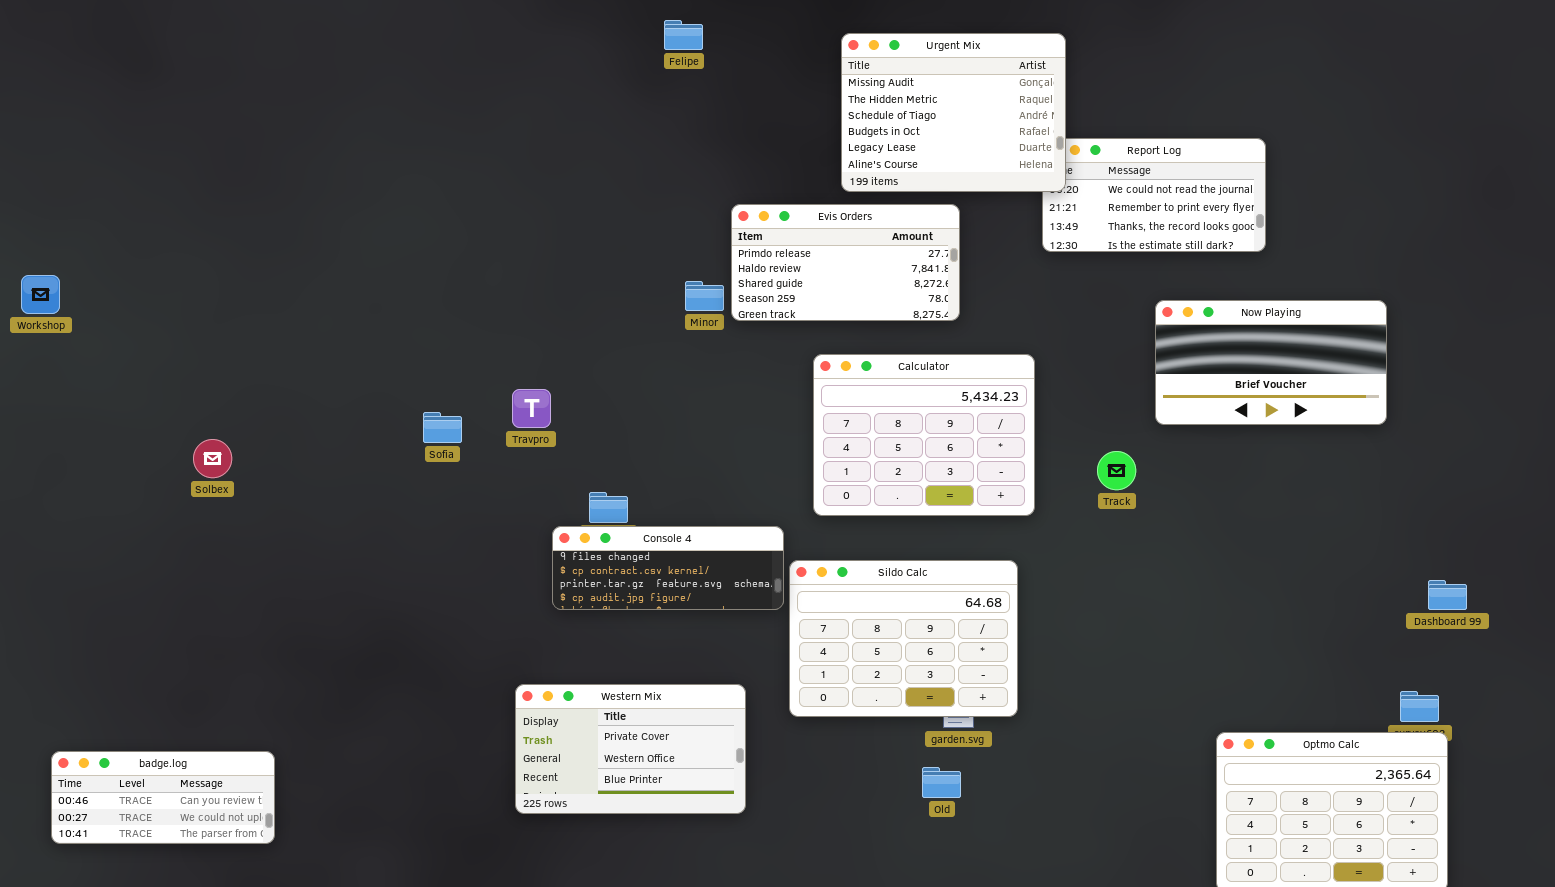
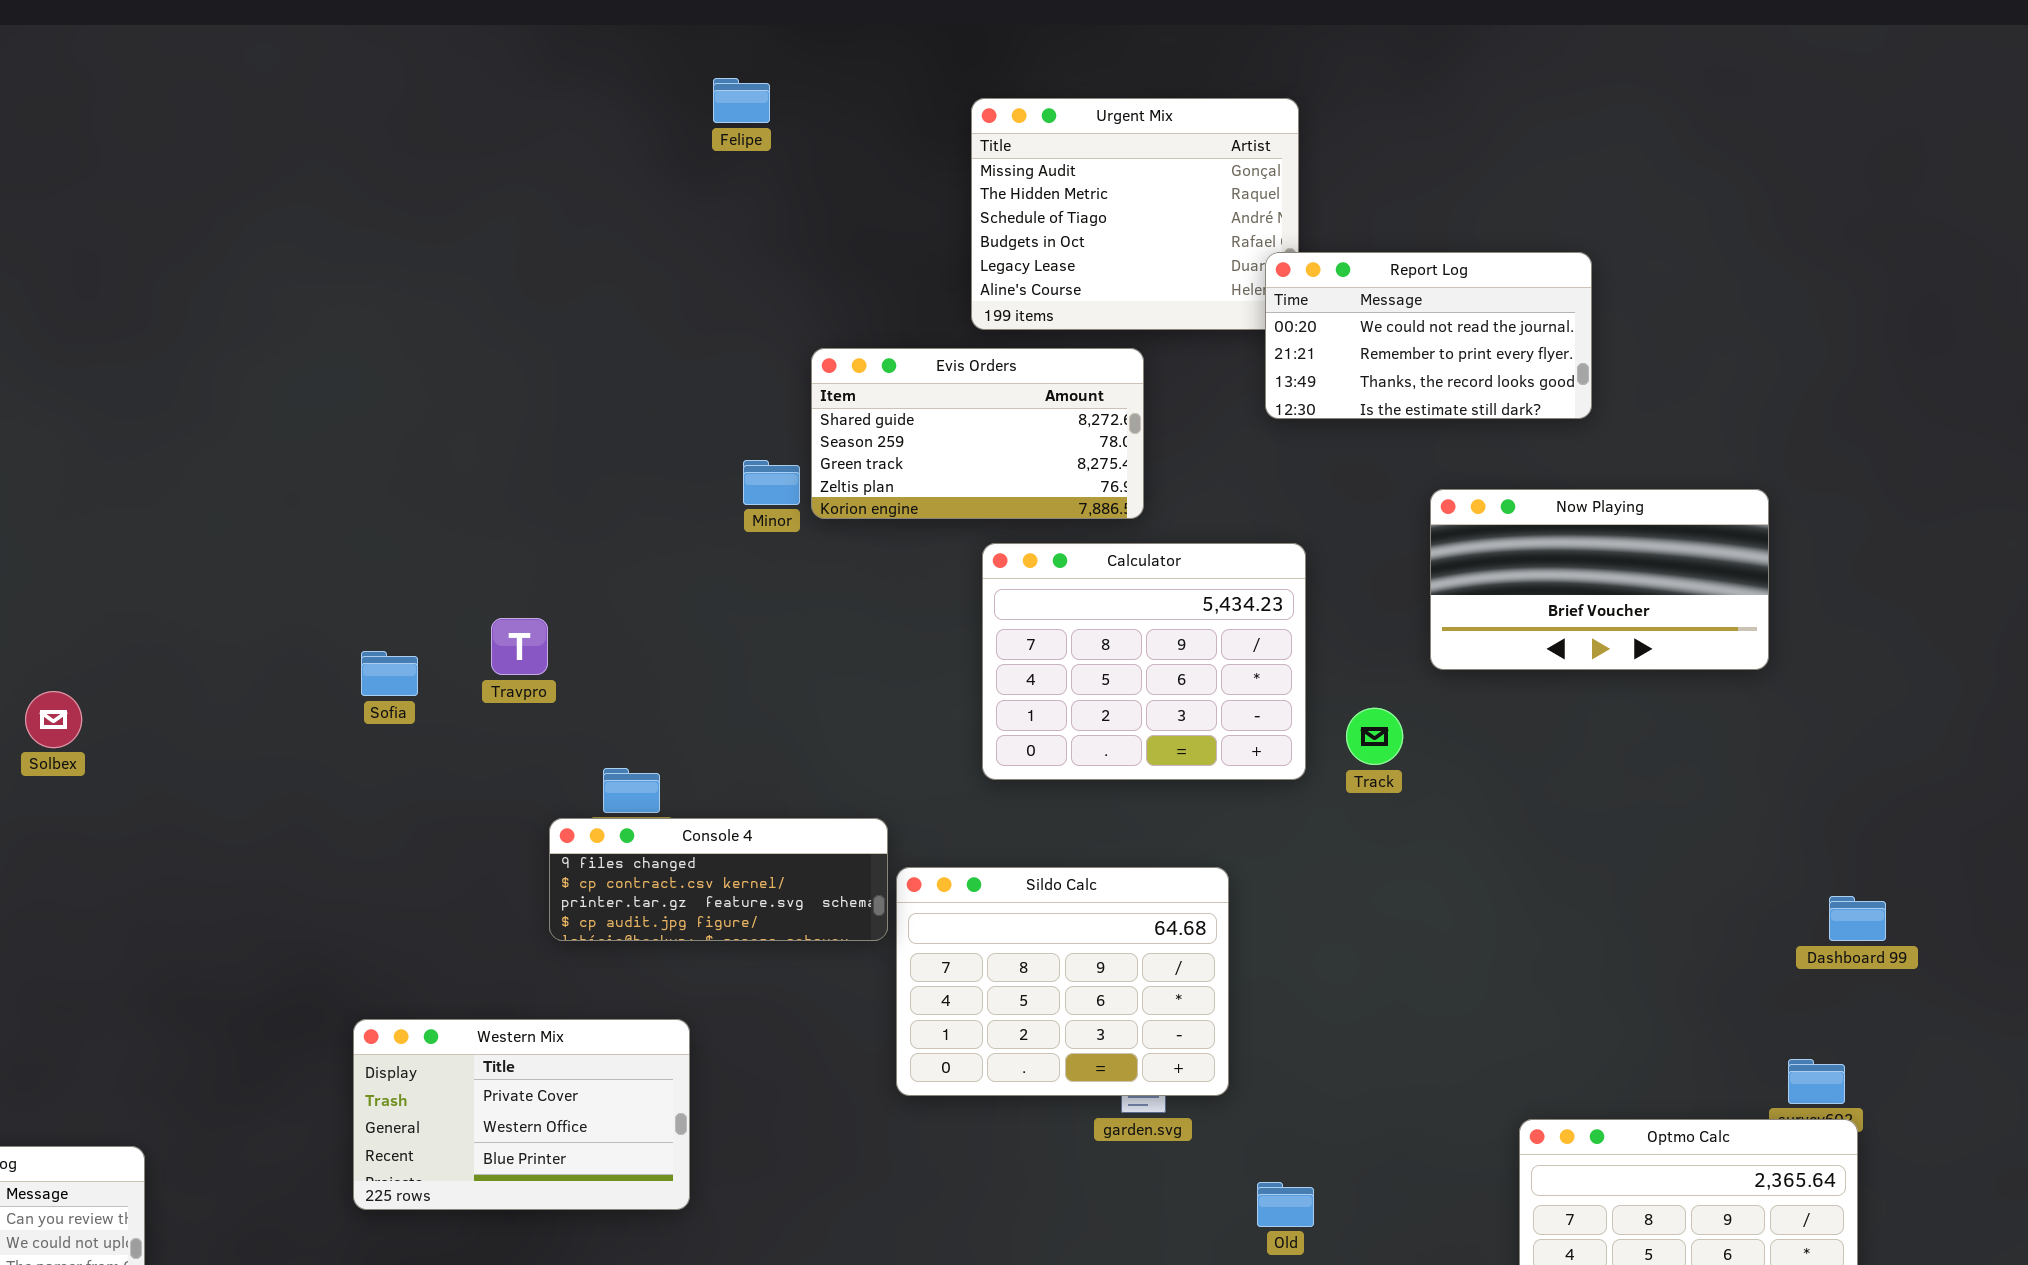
Report Log: [1042,138,1266,252] -> [1265,252,1592,419], raised
Evis Orders: [731,204,960,321] -> [811,348,1144,519], scrolled down 2 rows
Calculator: [813,354,1035,516] -> [982,543,1306,780], moved
Western Mix: [515,684,746,814] -> [353,1019,690,1210], moved
Old: [922,767,961,798] -> [1257,1182,1314,1227], moved

